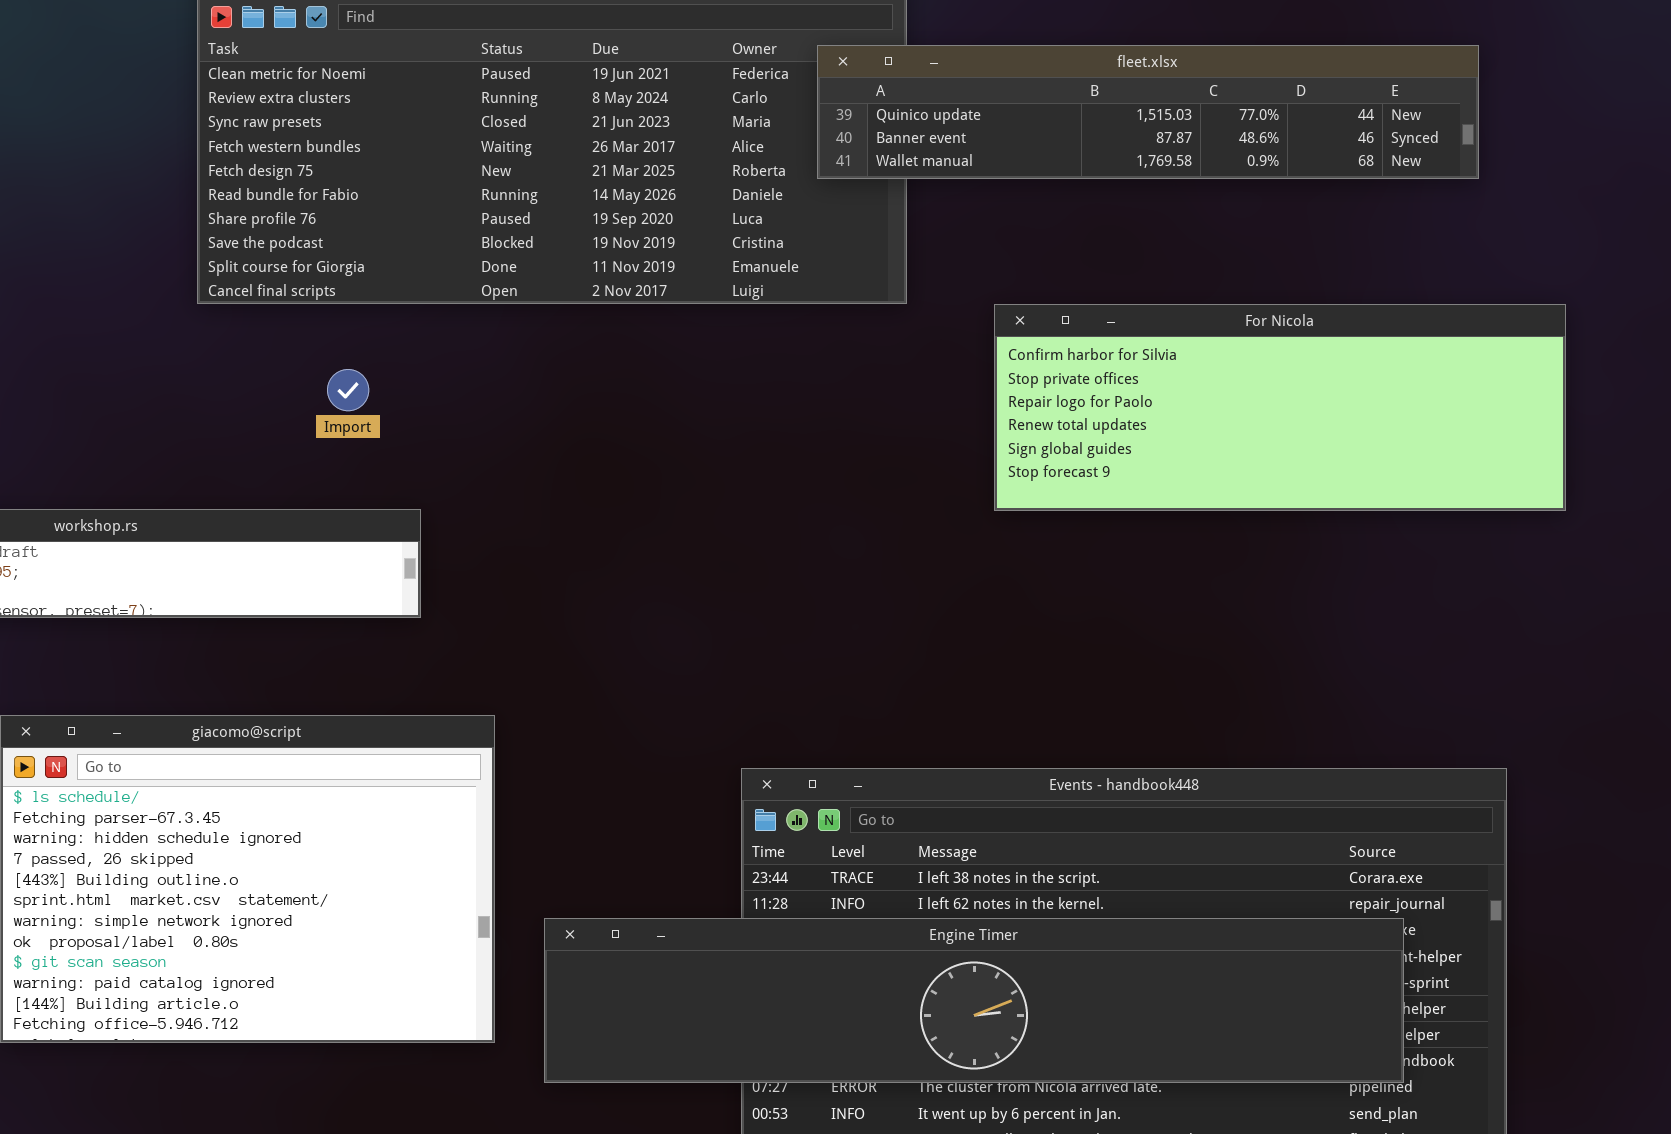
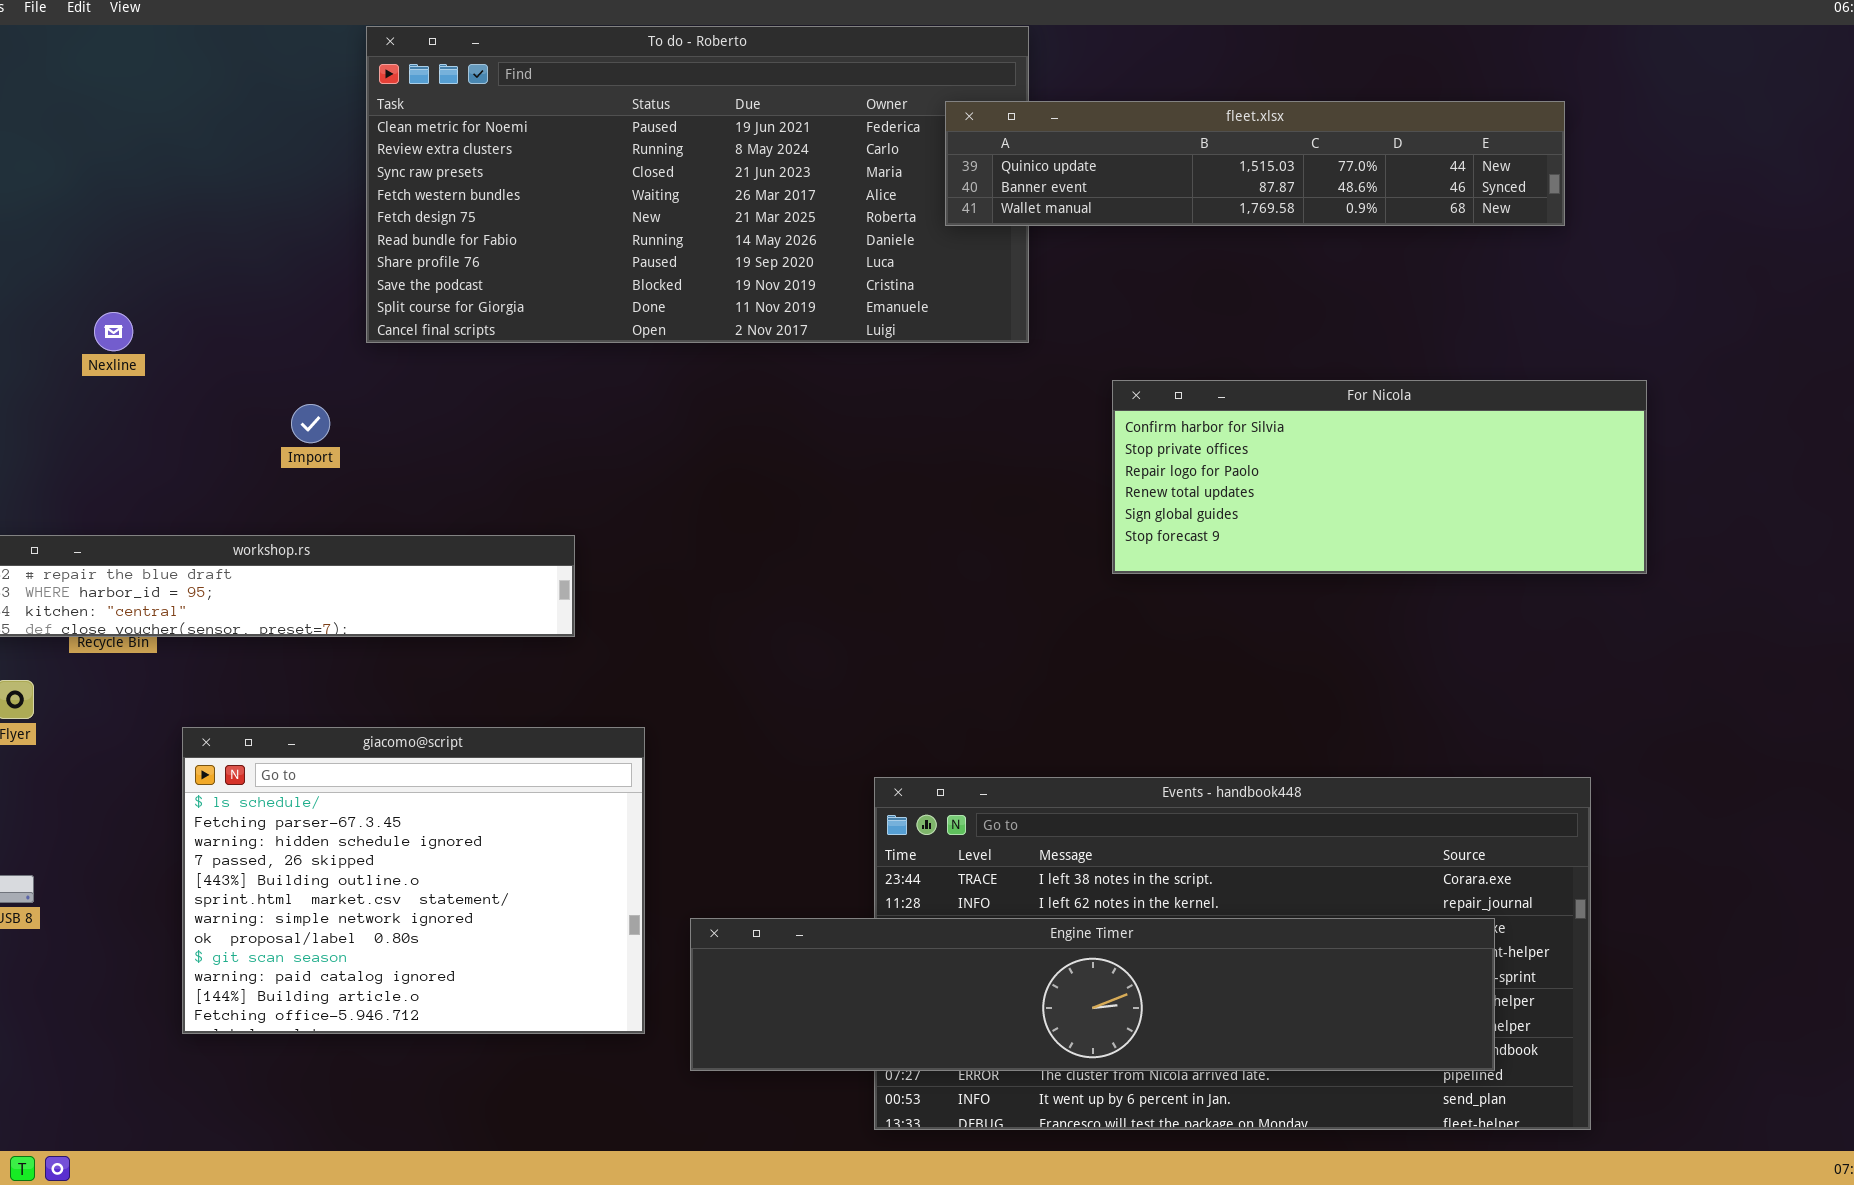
For Nicola: [994,304,1566,511] -> [1112,380,1647,574], moved
Import: [327,369,369,411] -> [291,404,330,443], moved

